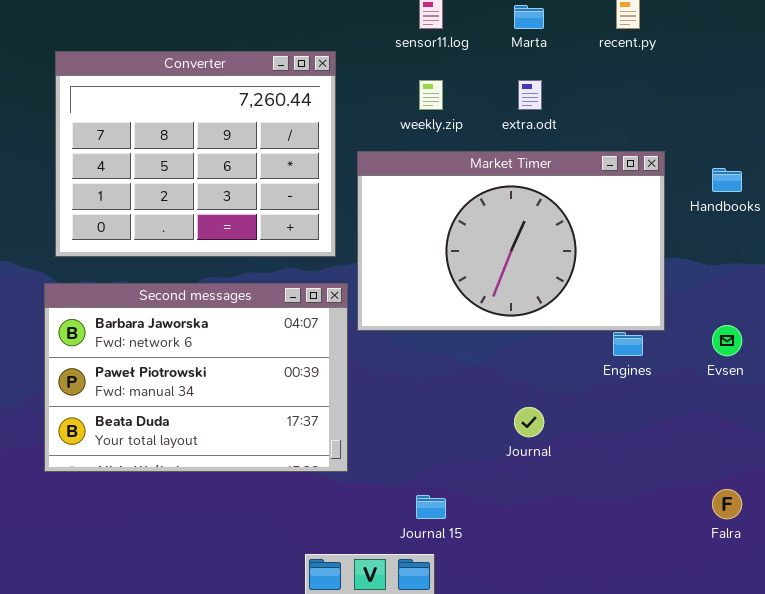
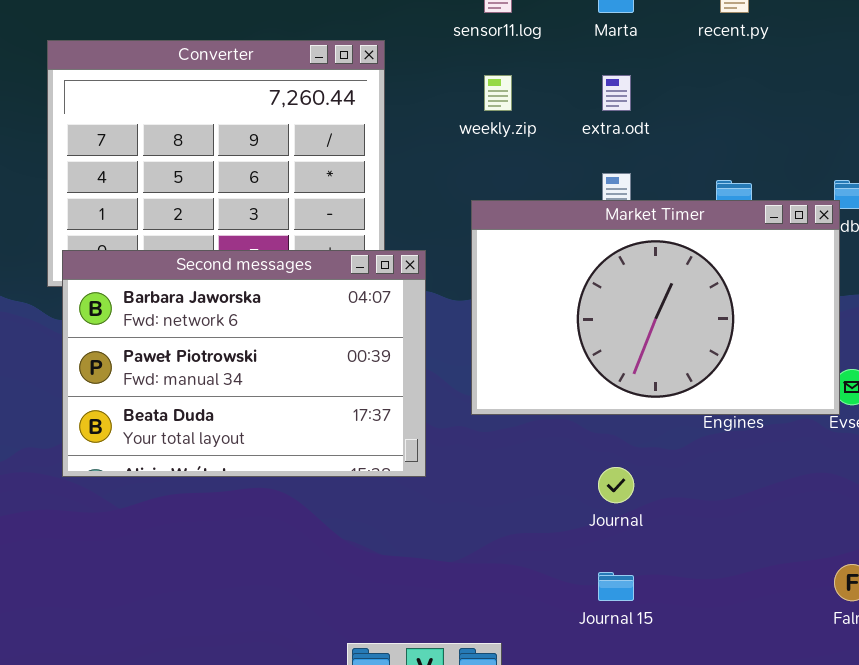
Market Timer: [357,151,665,331] -> [471,200,840,415], moved
Second messages: [44,283,348,472] -> [62,250,426,477], moved
Journal 15: [416,495,446,519] -> [598,572,634,601], moved

